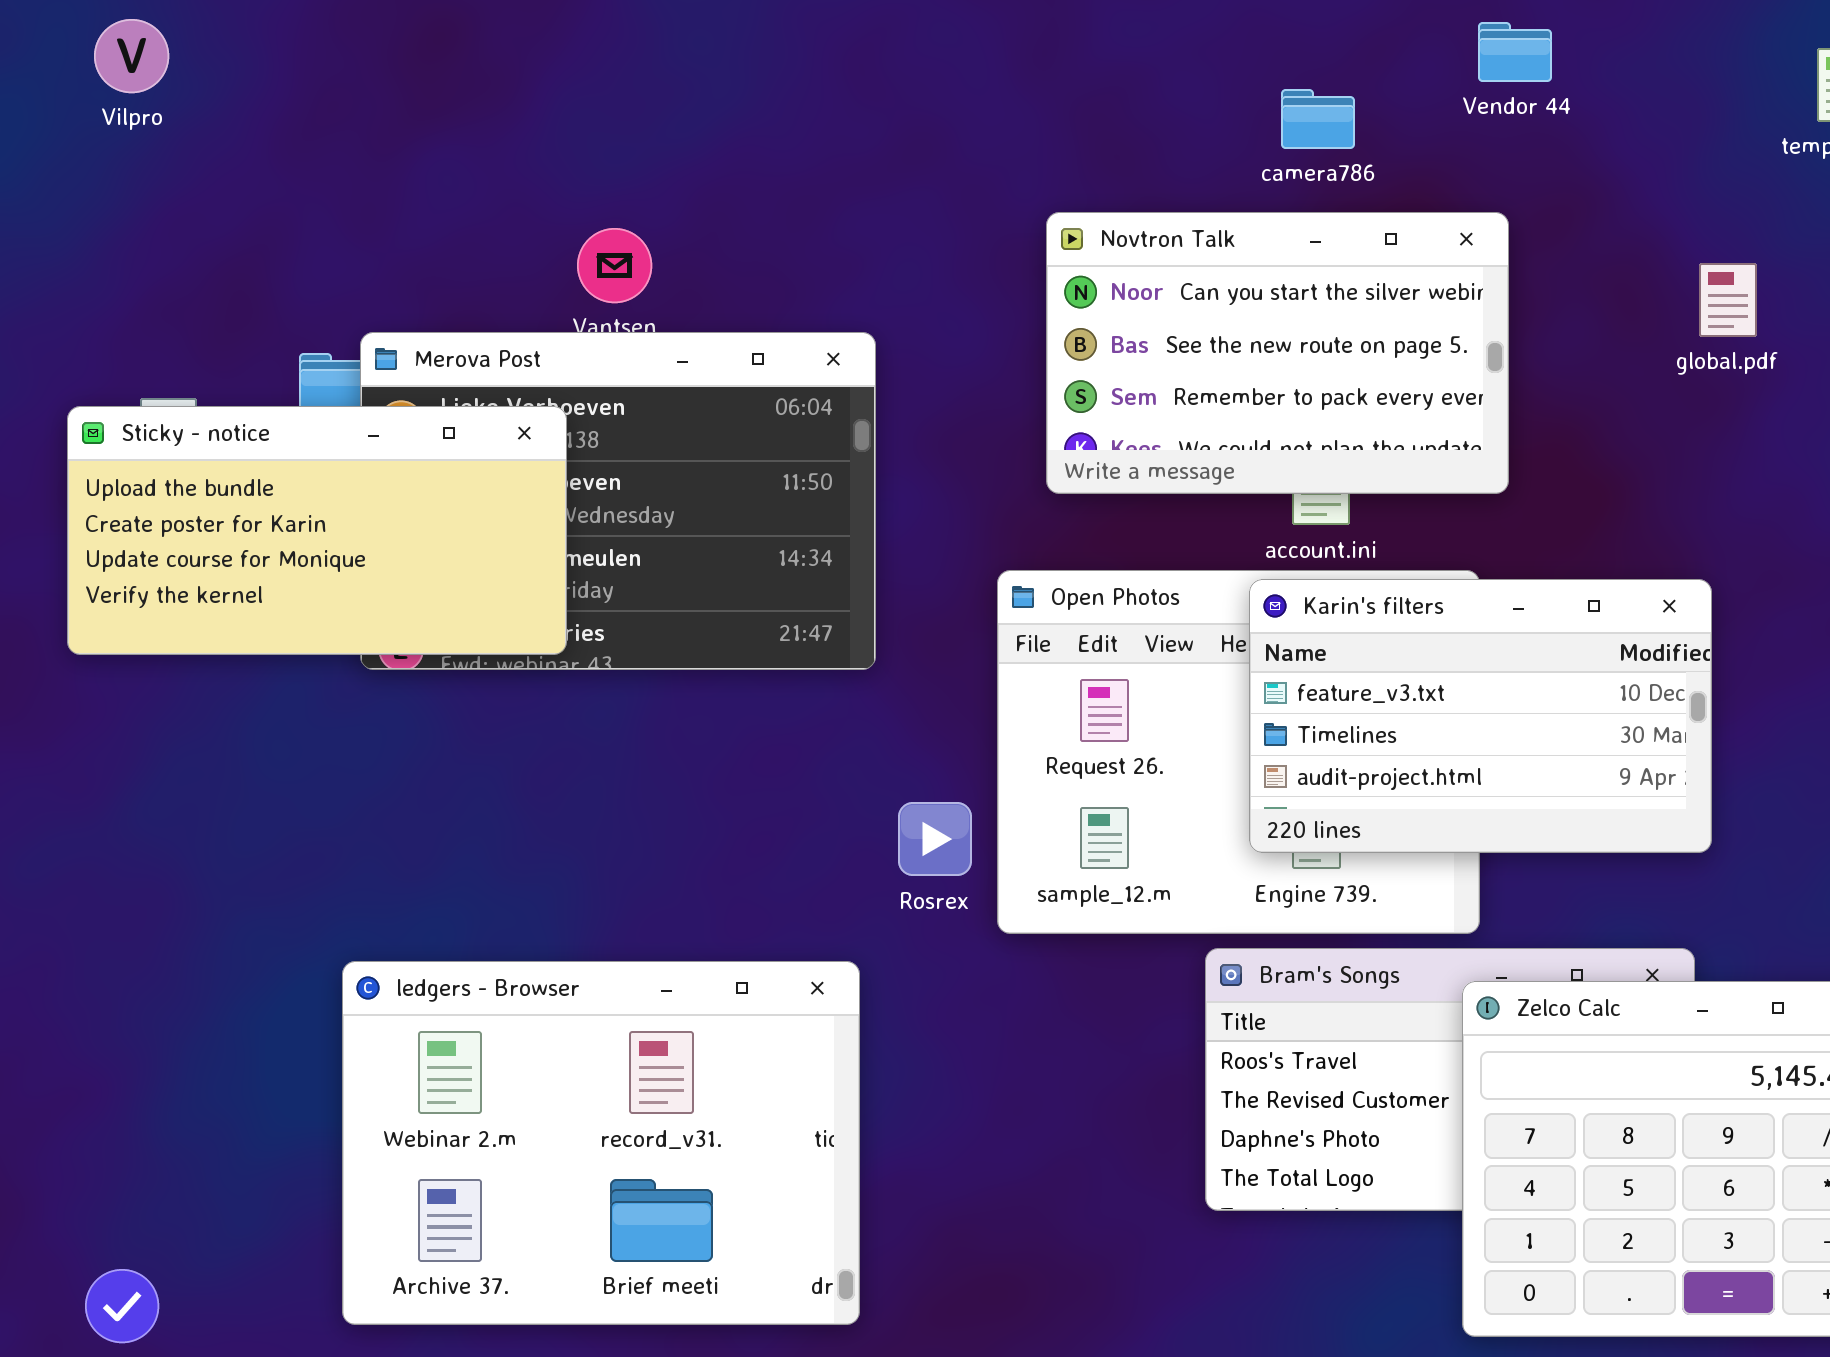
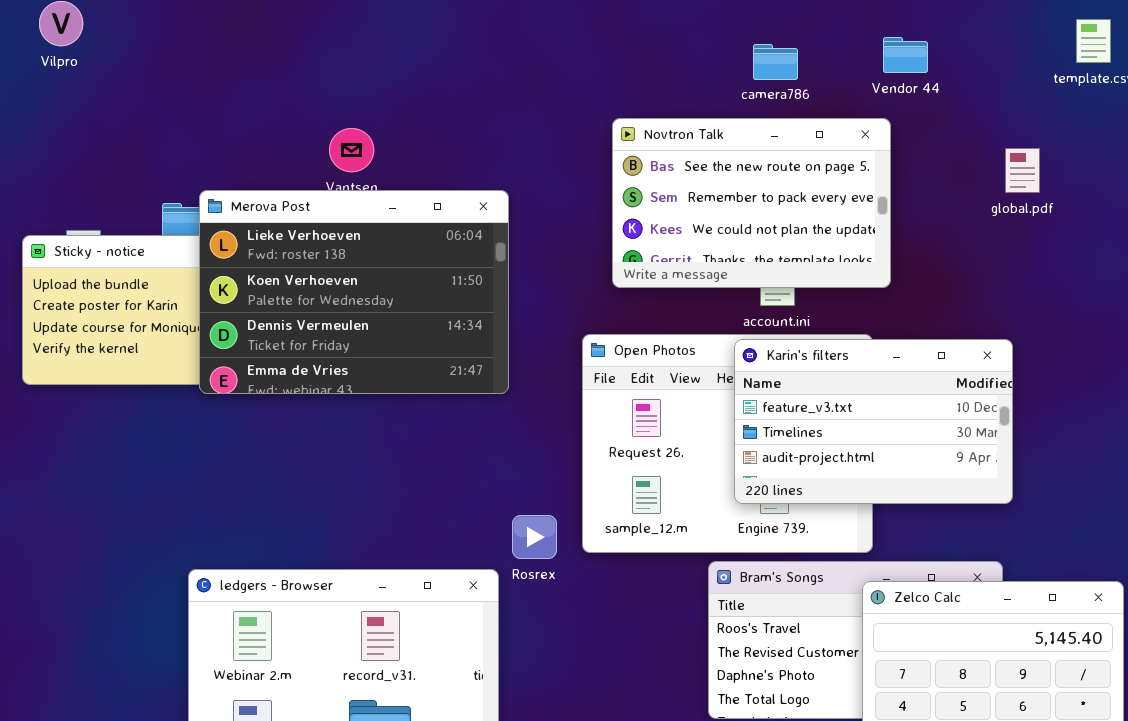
Vendor 44: [1478,22,1552,82] -> [883,37,928,73], moved
Novtron Talk: [1046,212,1509,494] -> [612,118,891,288], scrolled down 1 row
Merova Post: [360,332,876,670] -> [199,190,509,394], raised
Rosrex: [898,802,972,876] -> [512,515,557,559], moved

